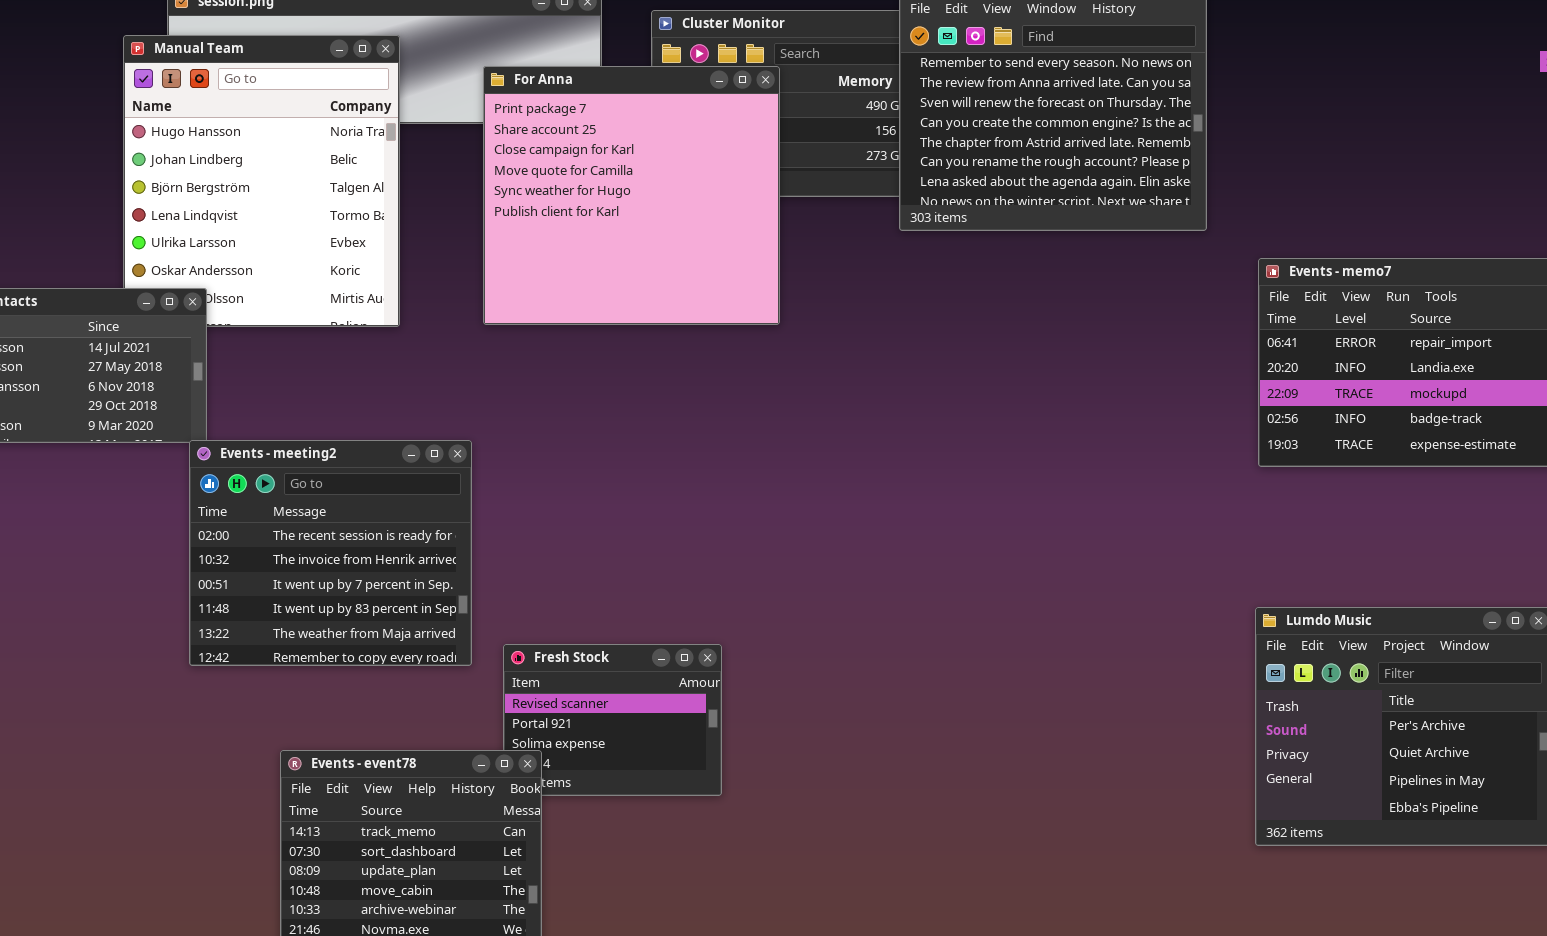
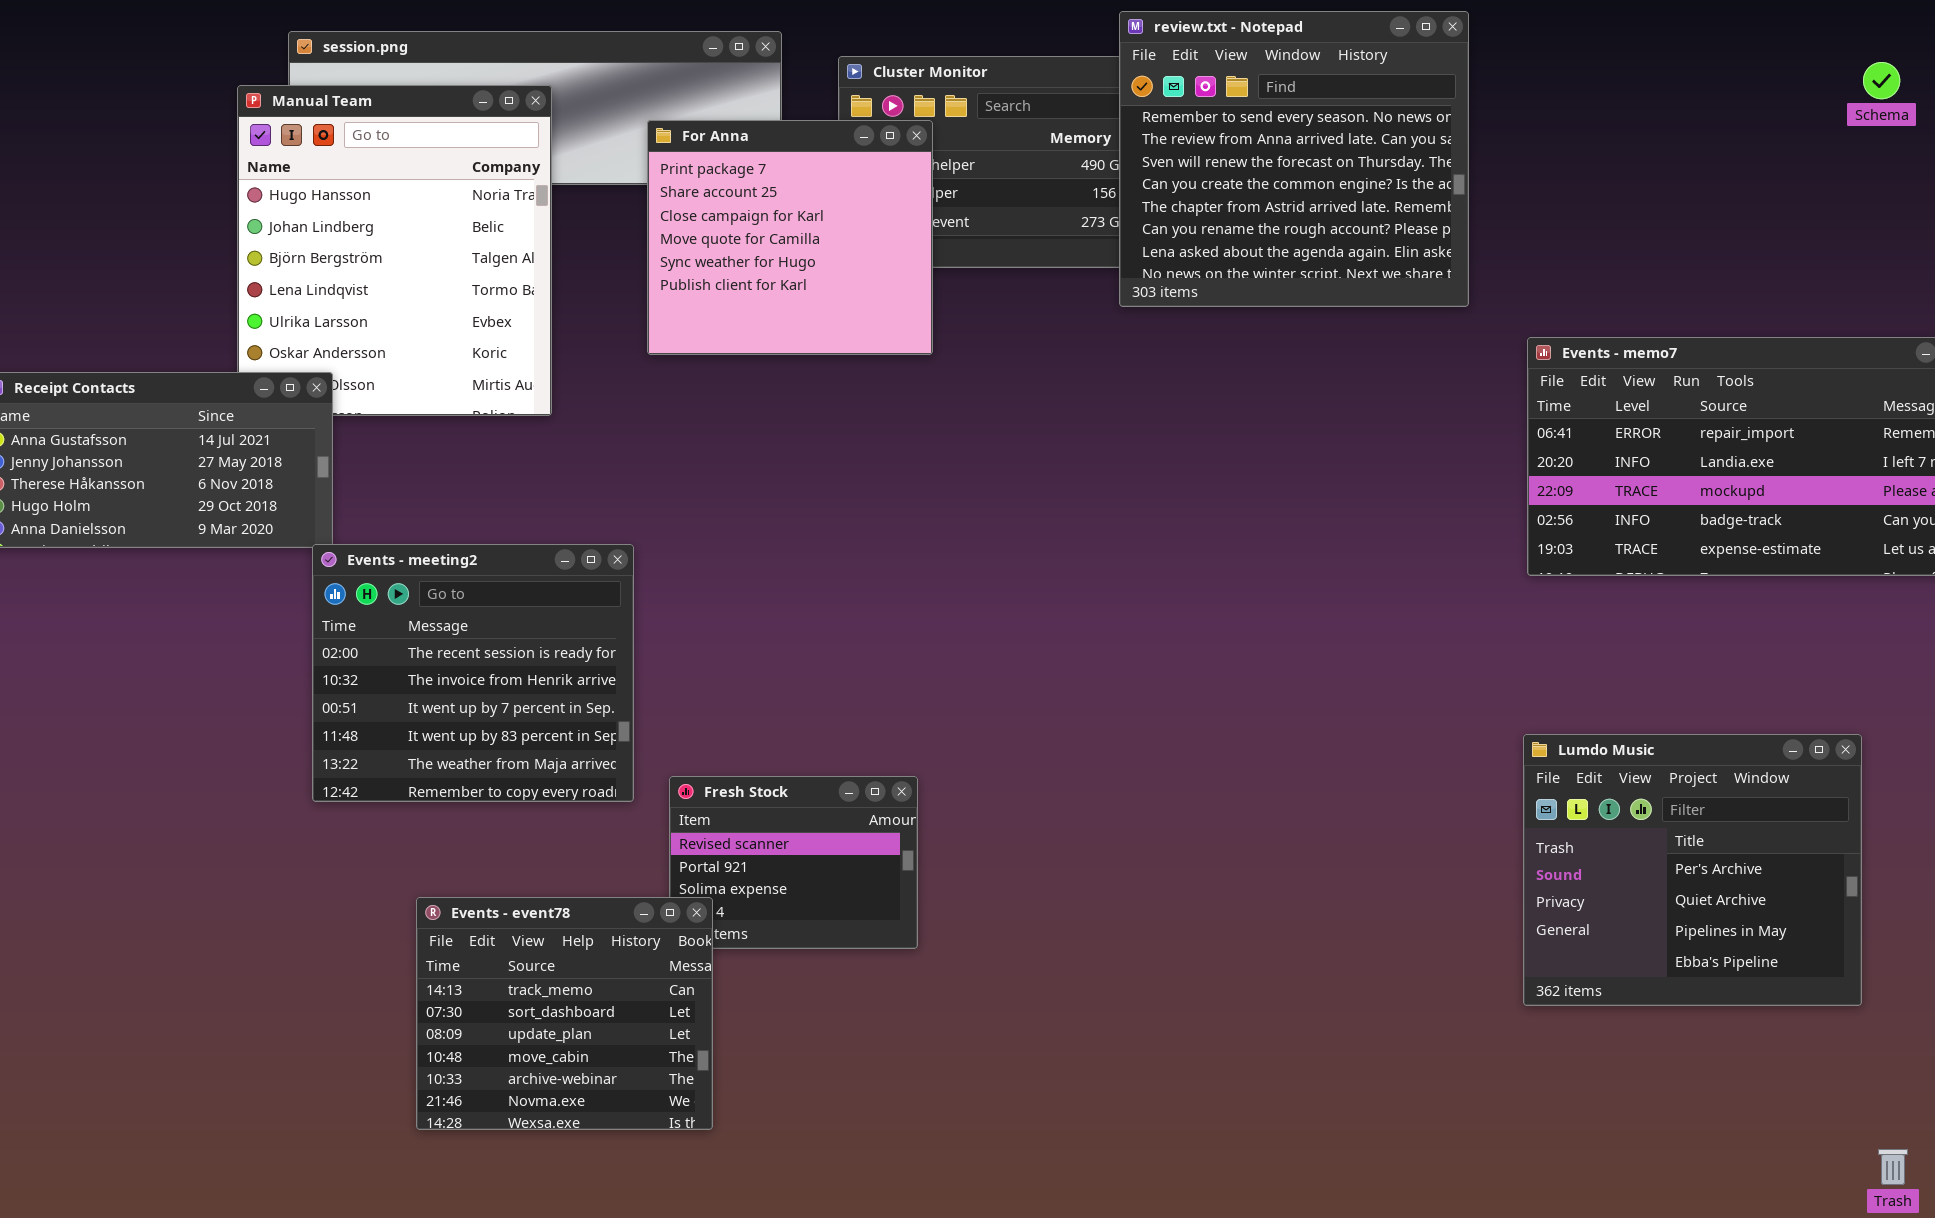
For Anna: [483,66,780,325] -> [647,120,933,355], resized

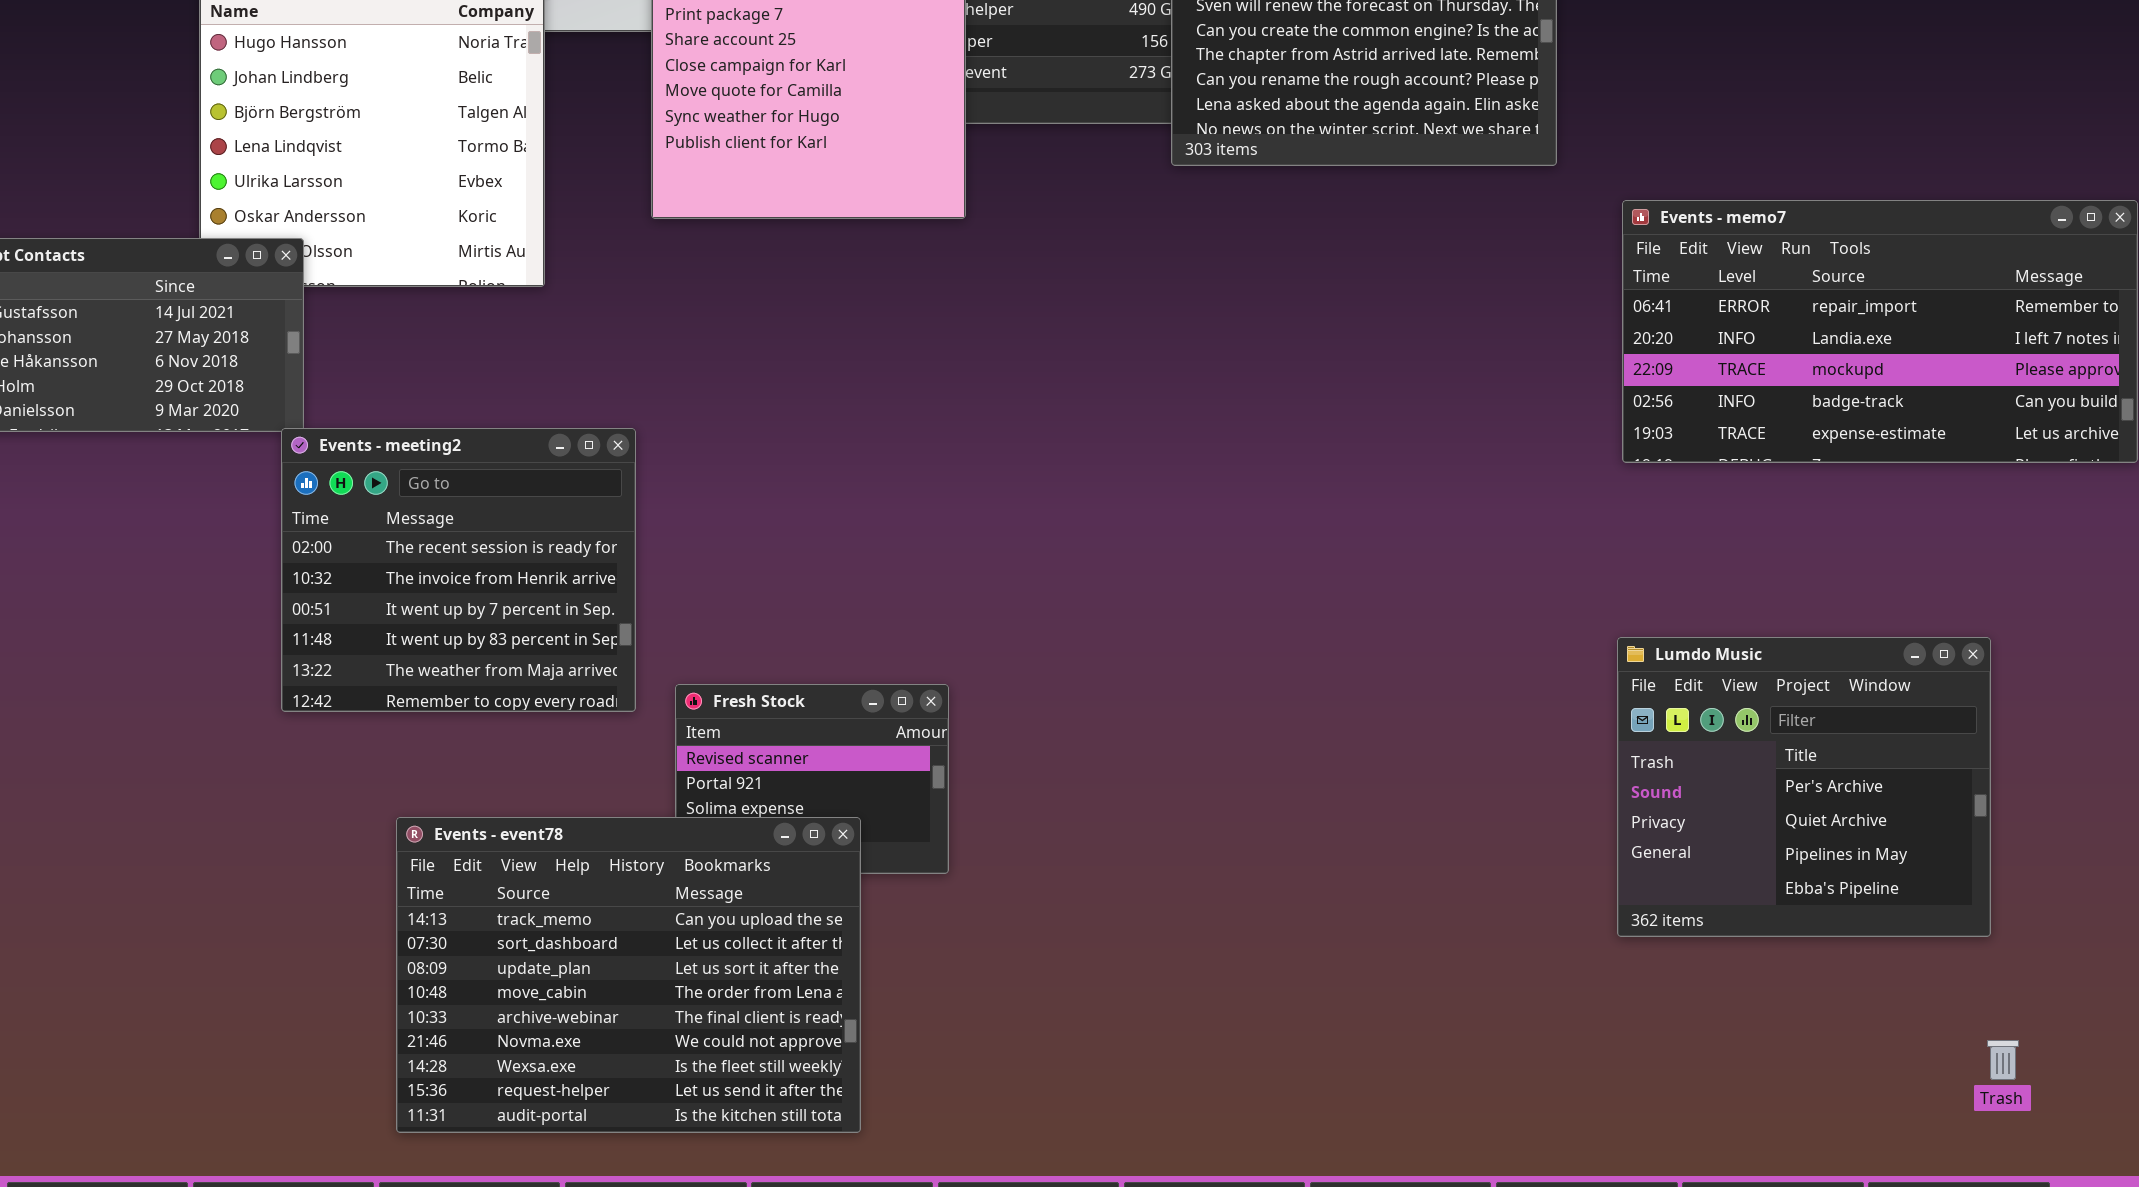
Events - event78: [416,897,713,1130] -> [396,817,861,1133], resized
Trash: [1878,1149,1908,1185] -> [1987,1040,2019,1080], moved

